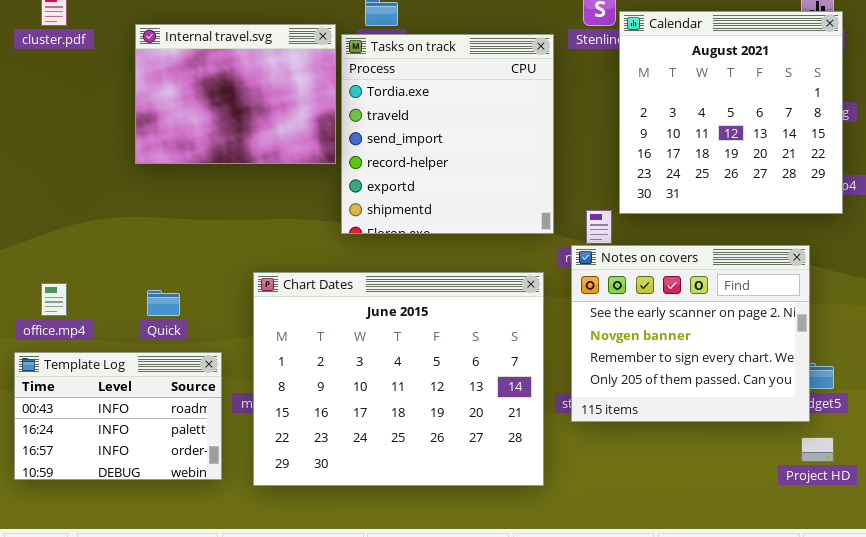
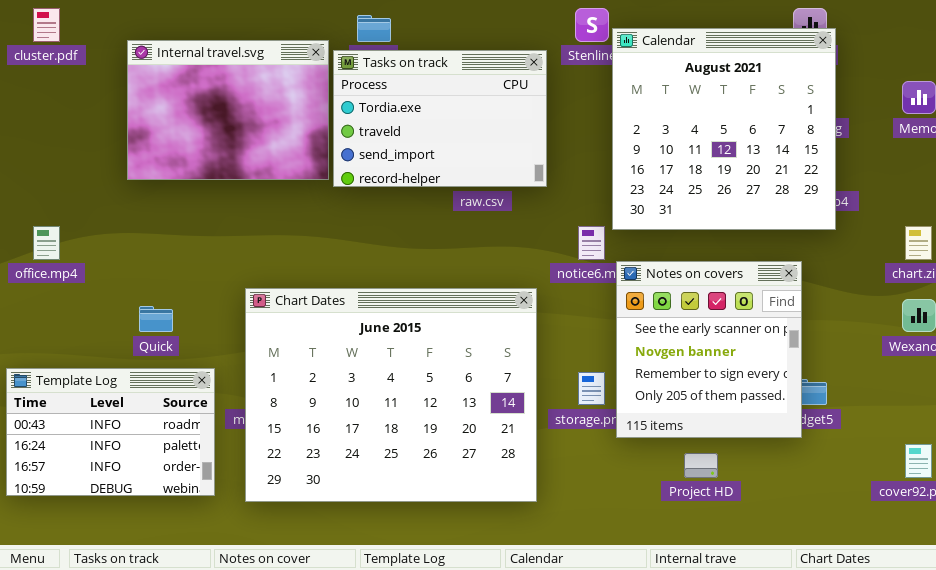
Tasks on track: [341,34,554,234] -> [333,50,547,187], resized
Notes on covers: [571,245,810,422] -> [616,261,802,438], resized
office.mp4: [41,283,67,316] -> [33,226,60,260], moved
Project HD: [801,437,834,462] -> [684,453,718,478], moved

